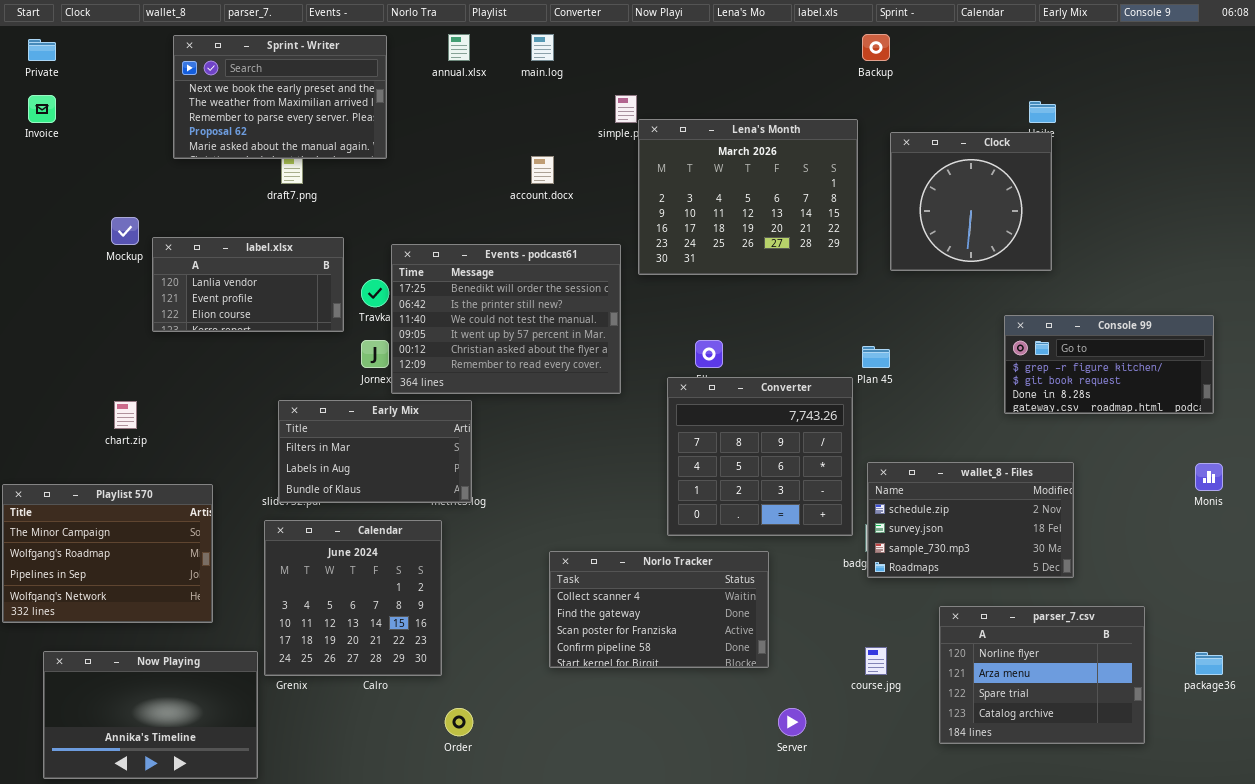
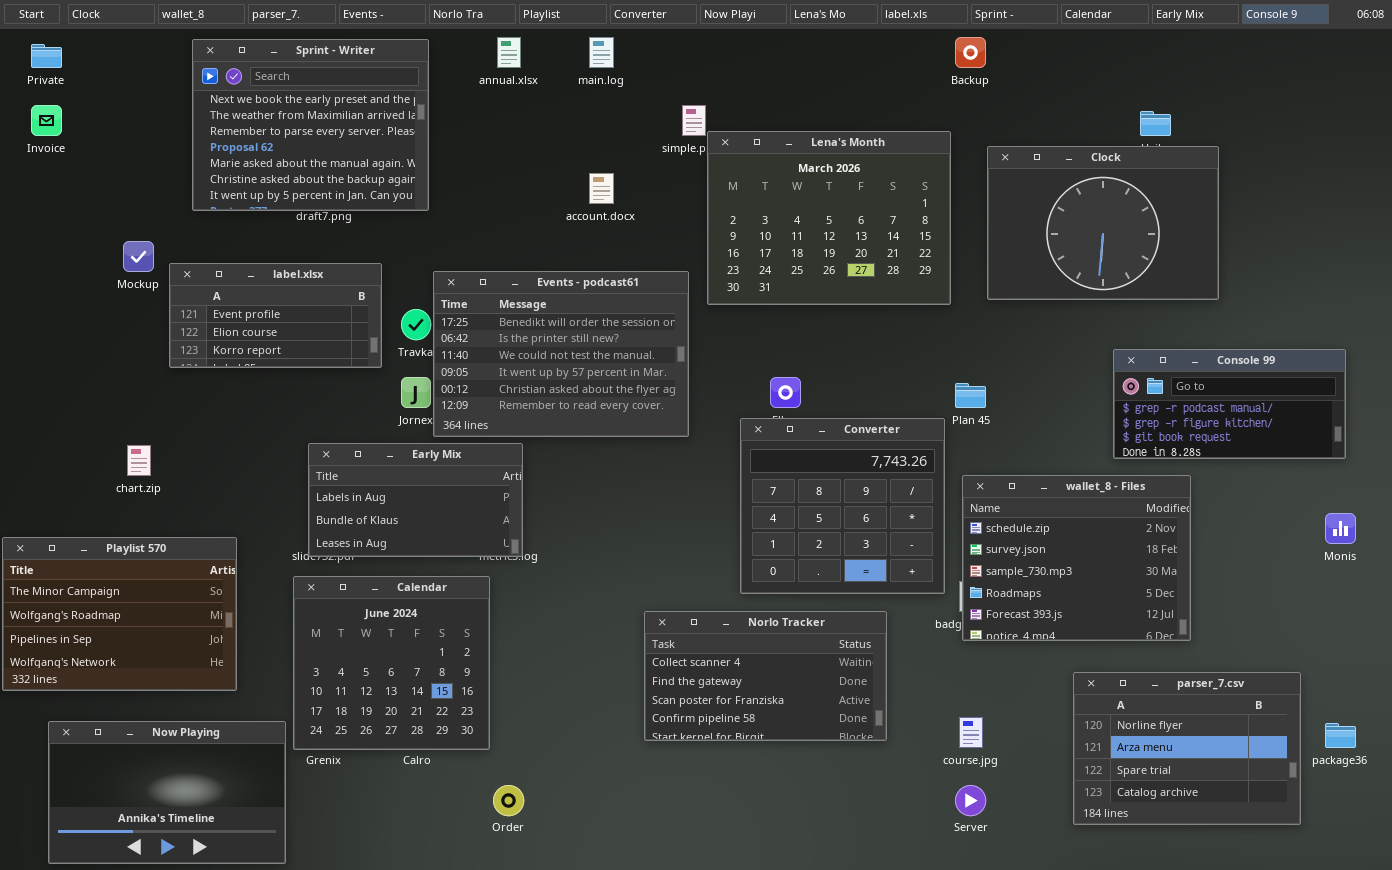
Sprint - Writer: [173,35,387,159] -> [192,39,429,211], resized
Clock: [890,132,1052,271] -> [987,146,1219,300], resized
label.xlsx: [152,237,344,332] -> [169,263,382,368], scrolled down 1 row
Console 99: [1004,315,1214,414] -> [1113,349,1346,459], scrolled up 1 row
Early Mix: [278,400,472,503] -> [308,443,523,557], scrolled down 1 row
wallet_8 - Files: [867,462,1074,578] -> [962,475,1191,641], resized
Norlo Tracker: [549,551,769,668] -> [644,611,887,741], moved
parser_7.csv: [939,606,1145,744] -> [1073,672,1301,825], moved
Server: [778,708,806,736] -> [955,785,986,816], moved

